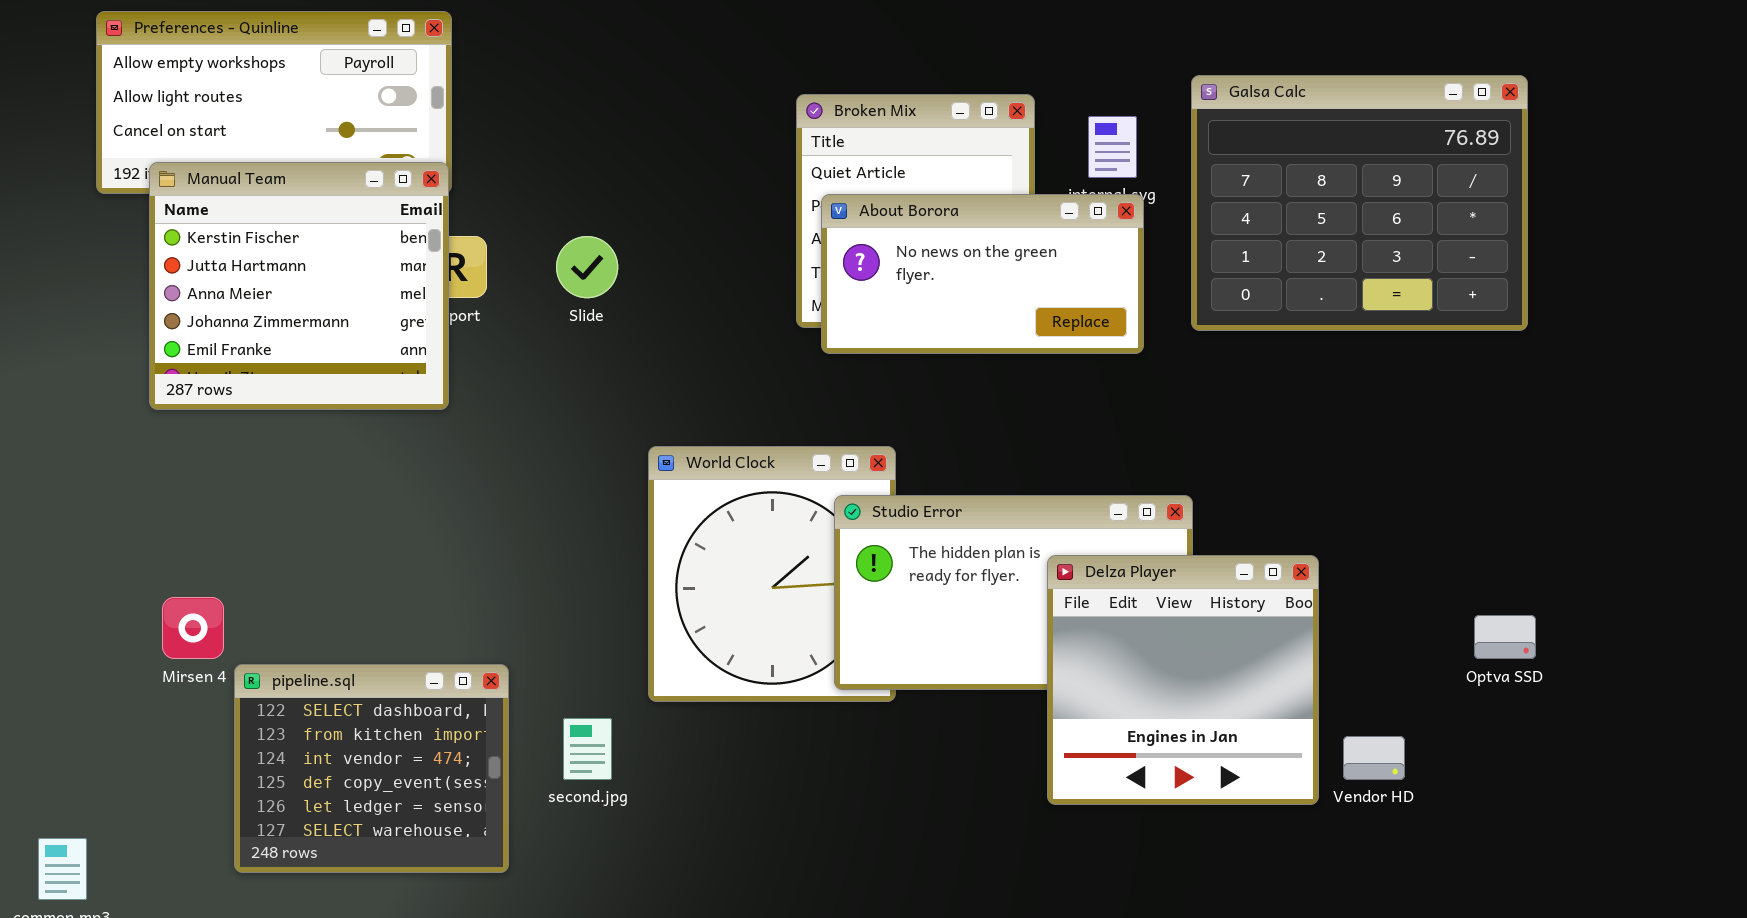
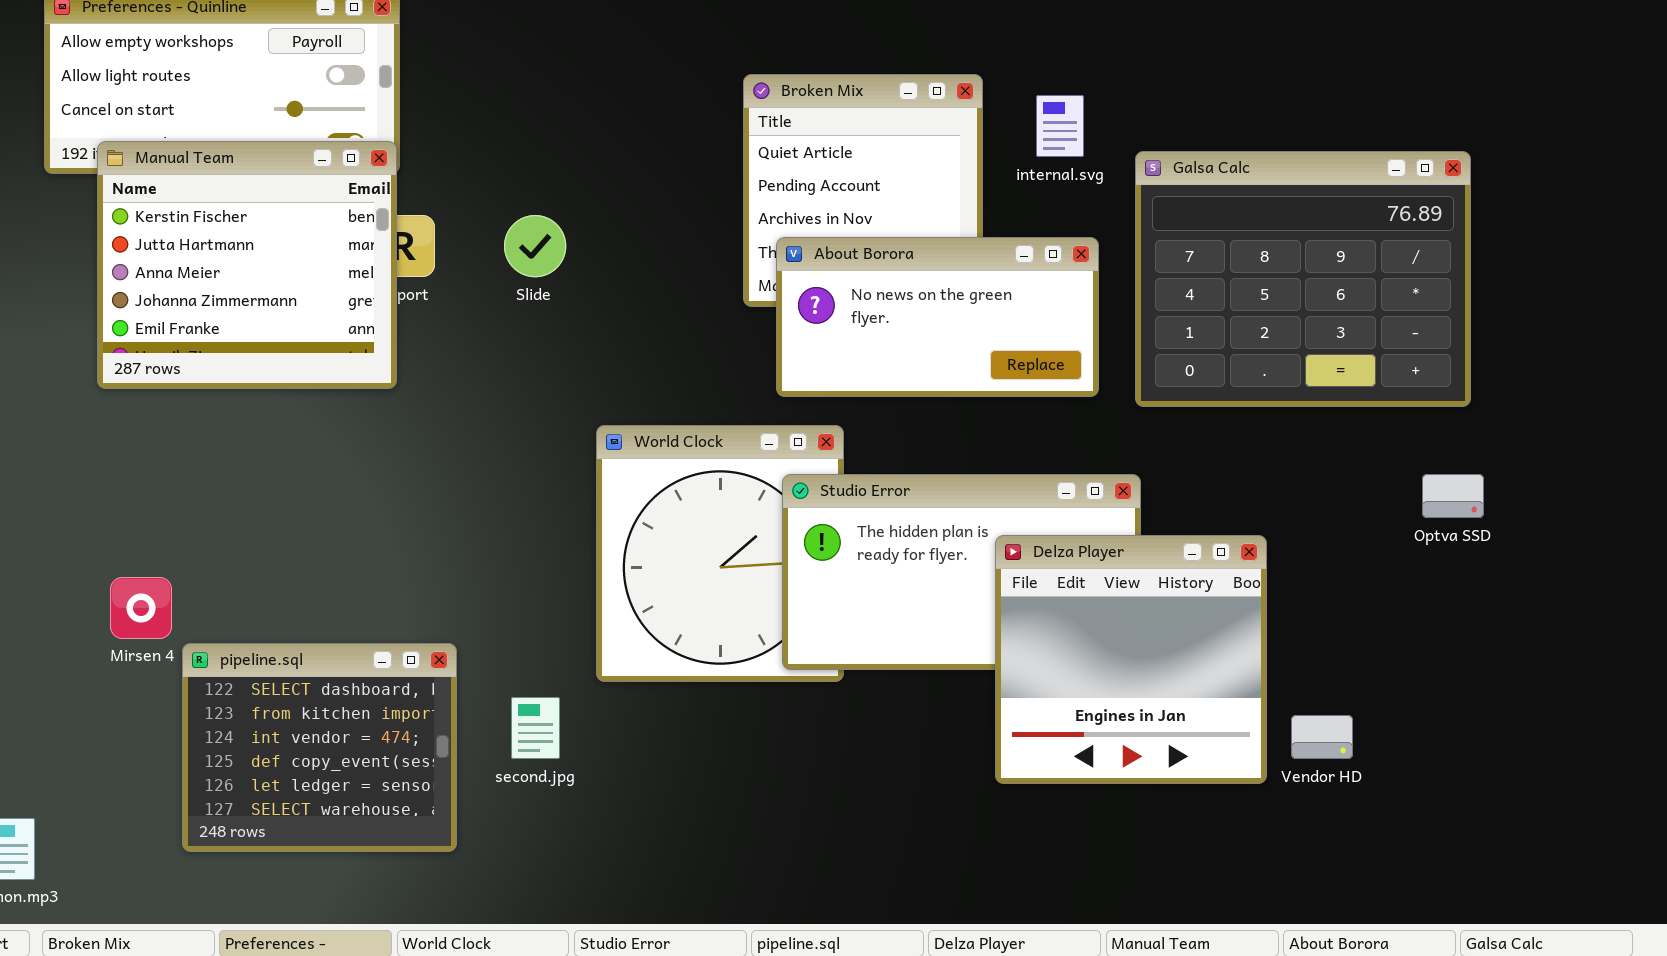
Galsa Calc: [1191,75,1528,331] -> [1135,151,1471,407], moved
About Borora: [821,194,1144,354] -> [776,237,1099,397], moved
Optva SSD: [1474,615,1536,659] -> [1422,474,1484,518], moved

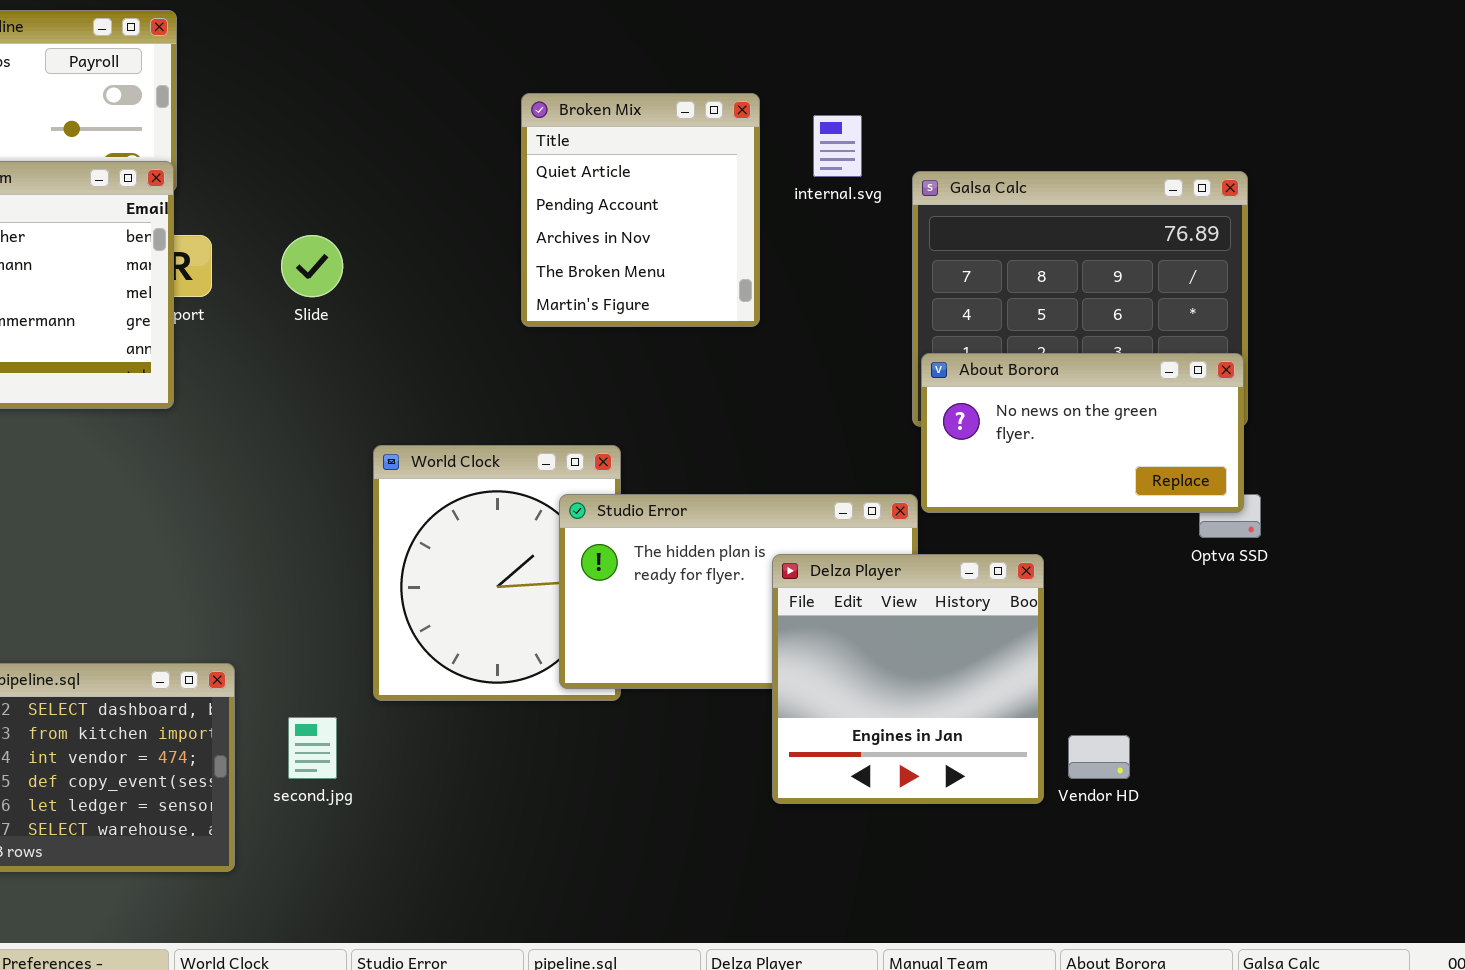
About Borora: [776,237,1099,397] -> [921,353,1244,513], moved

